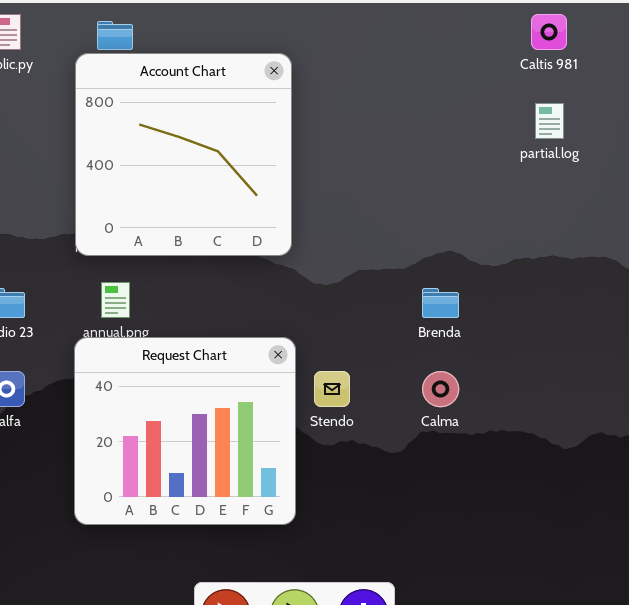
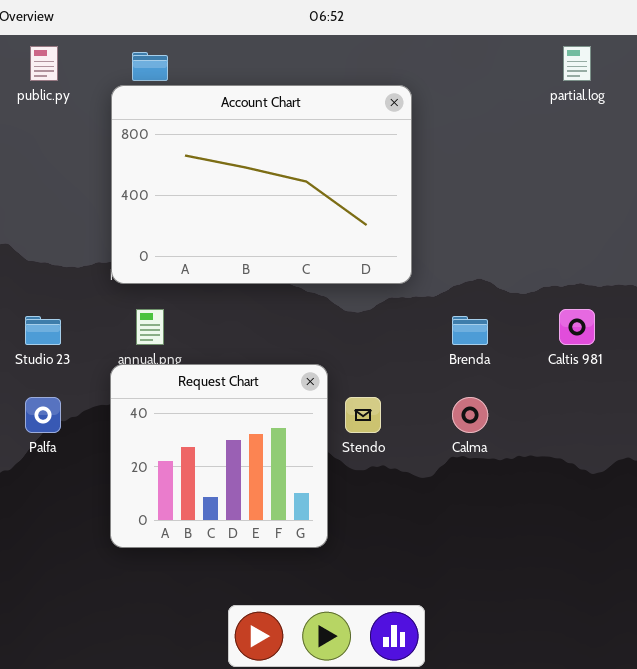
Caltis 981: [531,14,567,50] -> [559,309,595,345], moved
Account Chart: [75,53,292,256] -> [111,85,412,284], resized
partial.log: [535,103,564,139] -> [563,46,591,81], moved

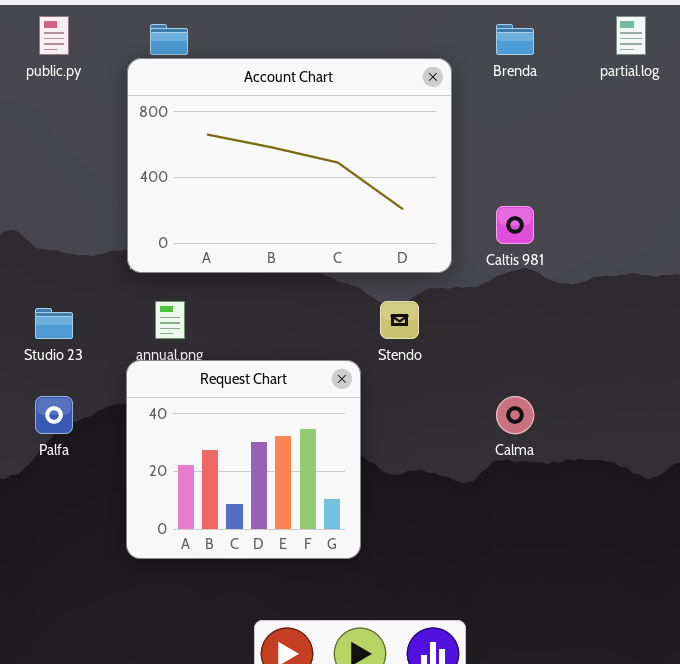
Caltis 981: [559,309,595,345] -> [496,206,534,244], moved
Brenda: [452,316,488,345] -> [496,24,534,55], moved
Stendo: [345,397,381,433] -> [380,301,419,339], moved

